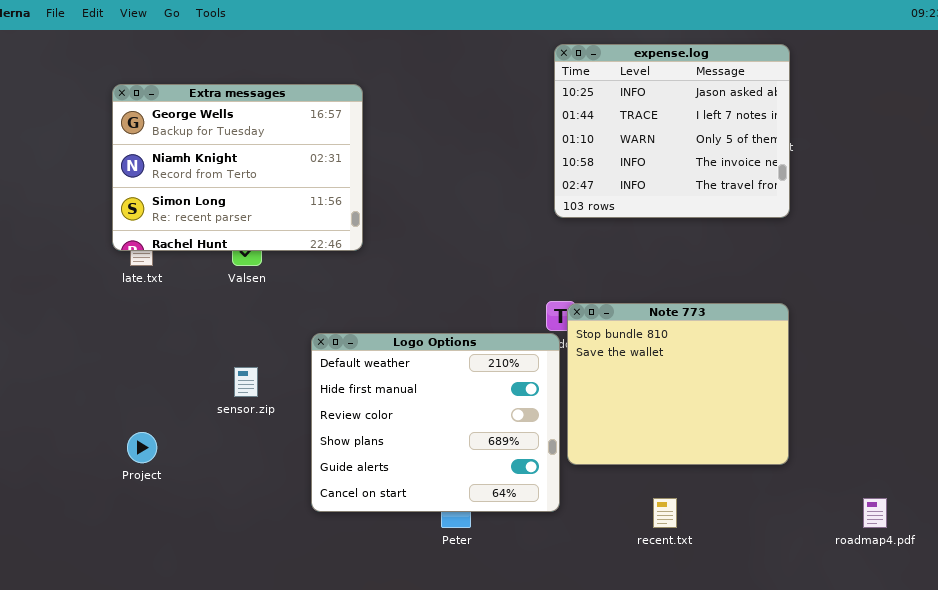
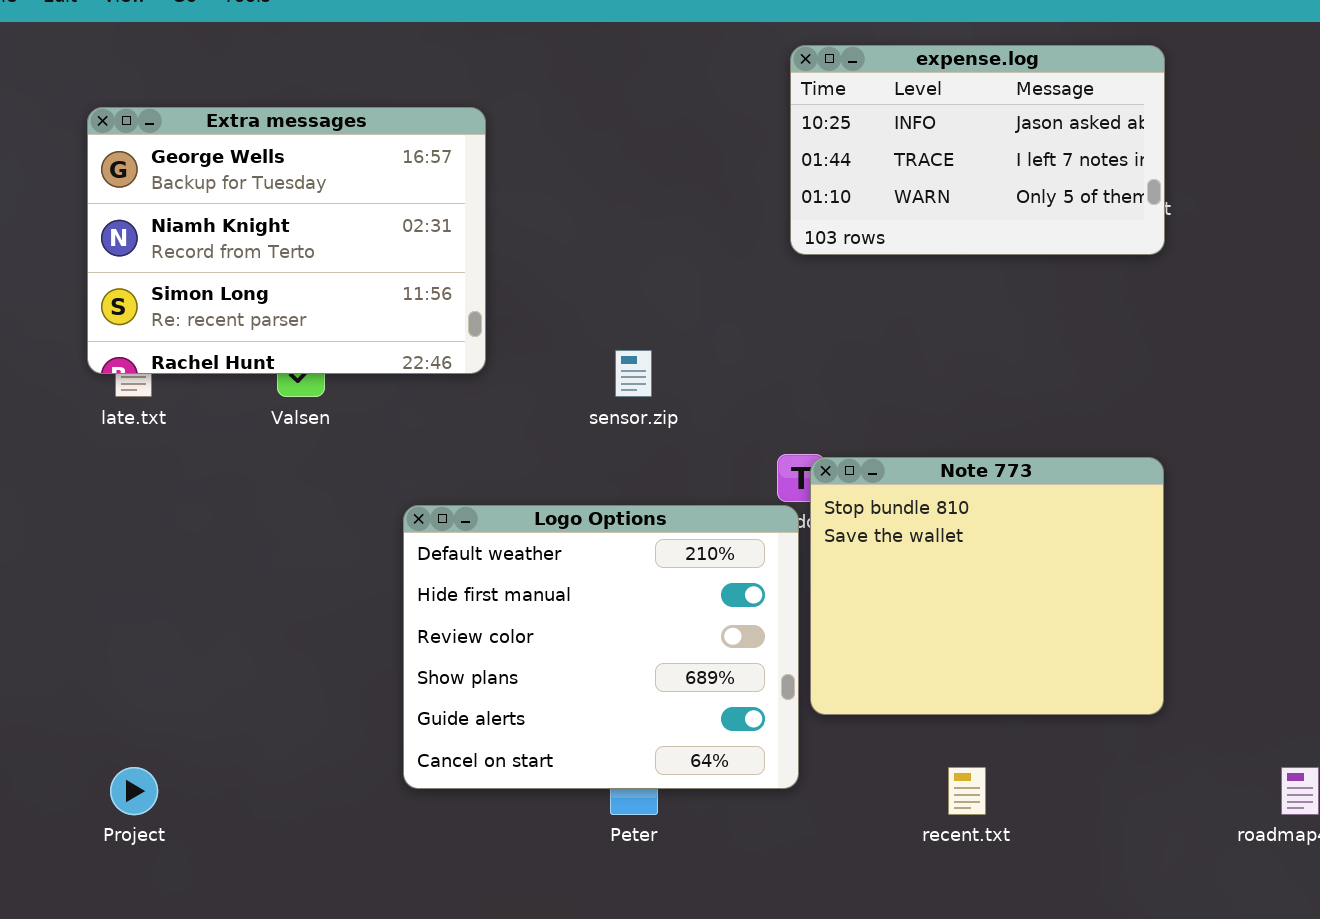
expense.log: [554,44,790,218] -> [790,45,1165,255], resized
sensor.zip: [234,367,258,397] -> [615,350,652,397], moved
Project: [127,432,157,463] -> [110,767,158,815], moved

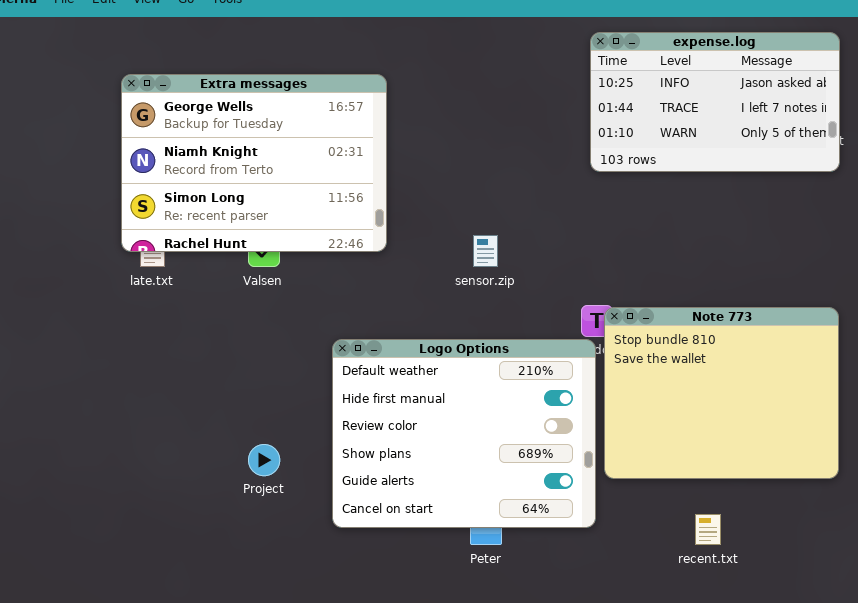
Project: [110,767,158,815] -> [248,444,280,476], moved

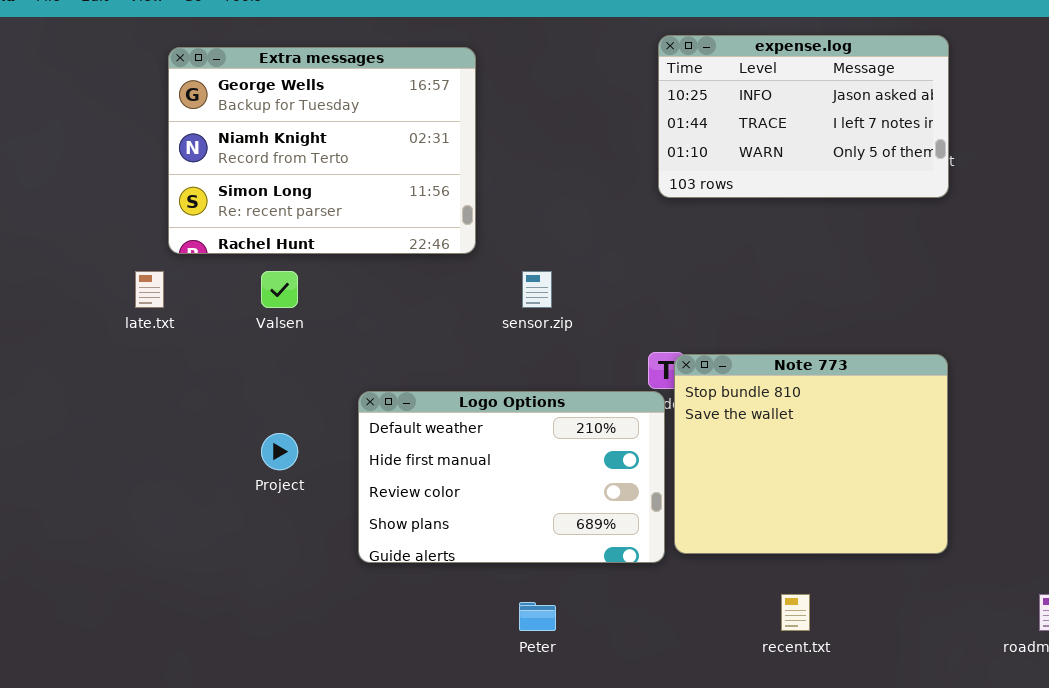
Extra messages: [121,74,387,252] -> [168,47,476,254], moved
Logo Options: [332,339,596,528] -> [358,391,665,563], resized
Project: [248,444,280,476] -> [261,433,298,470], moved

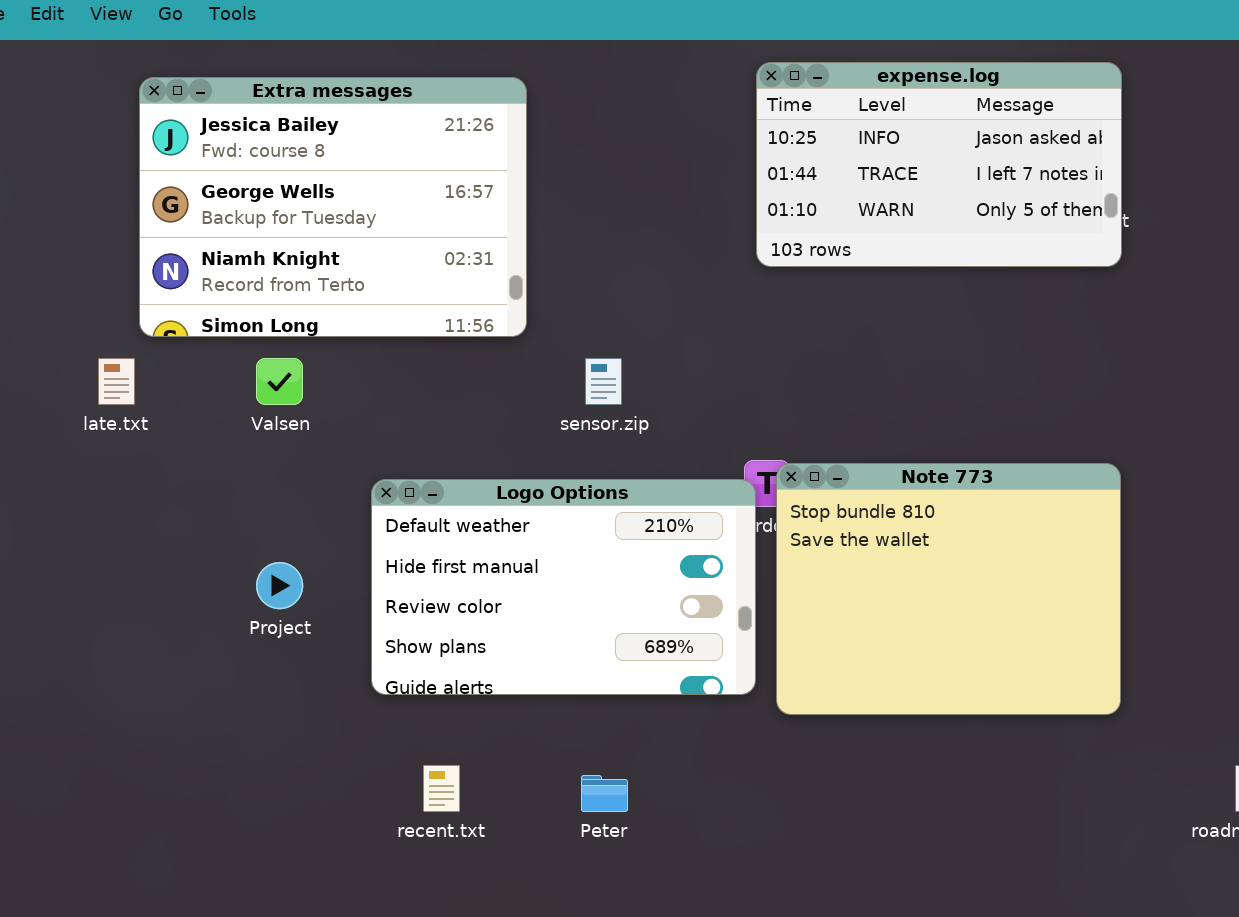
Extra messages: [168,47,476,254] -> [139,77,527,337], scrolled up 1 row
Logo Options: [358,391,665,563] -> [371,479,756,695], moved
recent.txt: [781,594,810,631] -> [423,765,460,812], moved

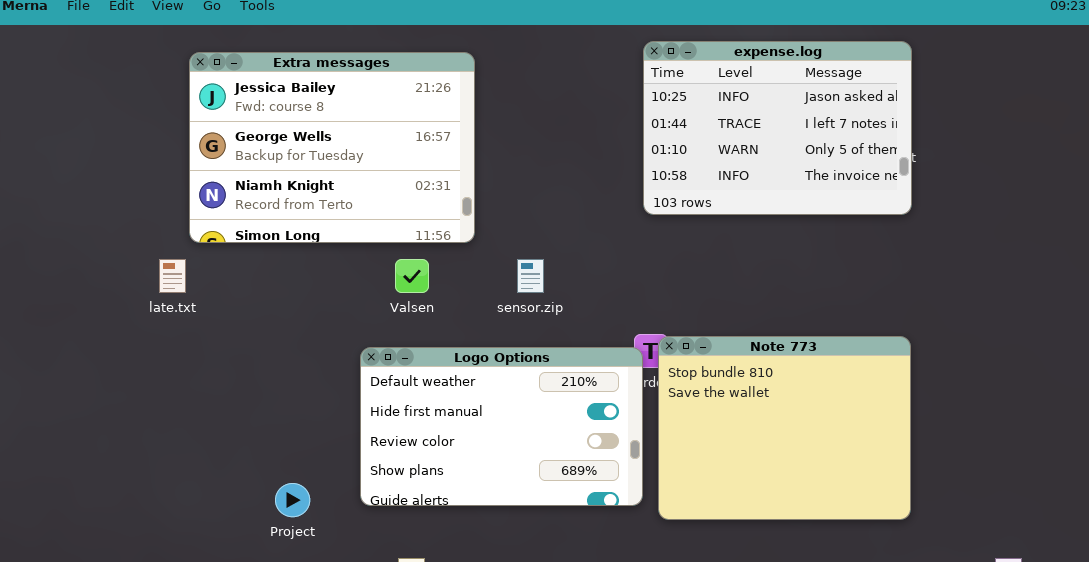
expense.log: [756,62,1122,267] -> [643,41,912,215], resized
Valsen: [256,358,303,405] -> [395,259,429,293], moved
Project: [256,562,303,609] -> [275,483,310,517], moved

